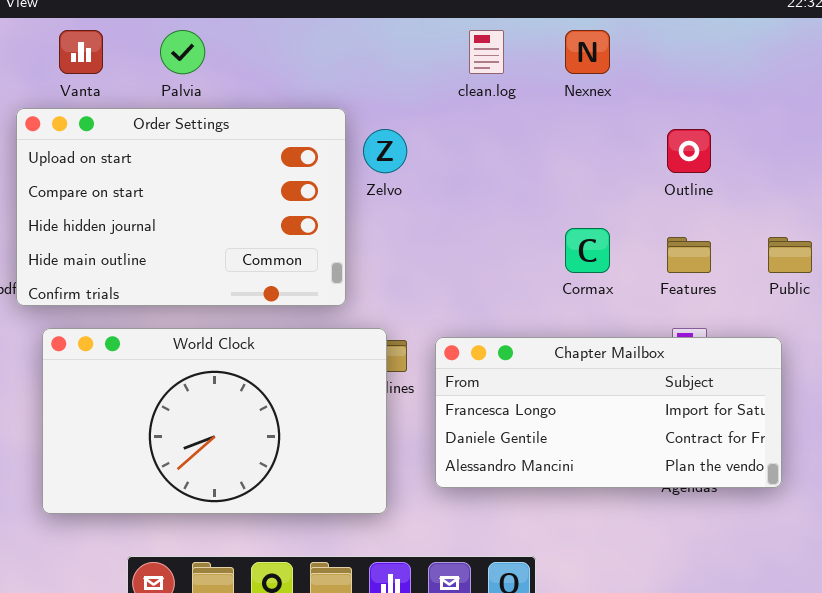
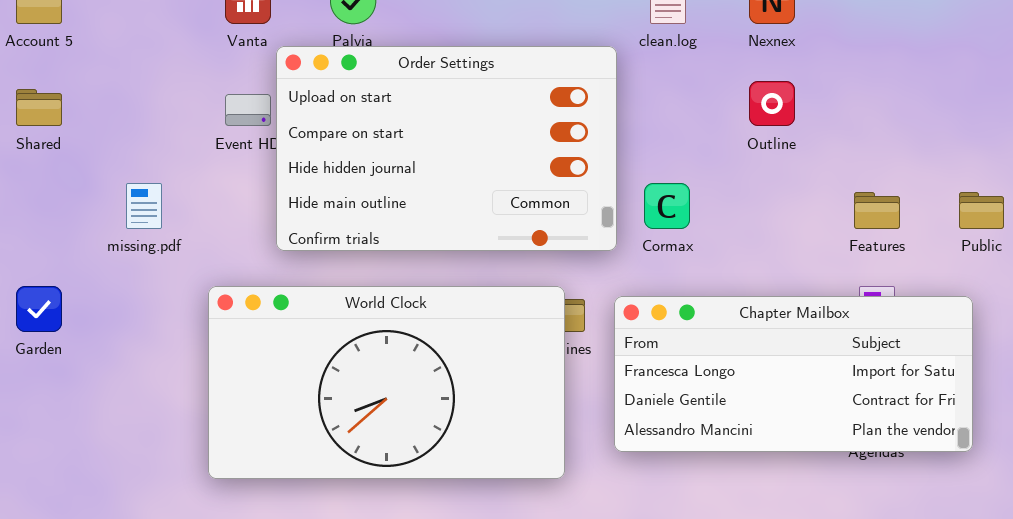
Order Settings: [16,108,346,306] -> [276,46,617,251], moved
Outline: [667,129,711,173] -> [749,81,795,126], moved
Cormax: [565,228,610,273] -> [644,183,690,229], moved

